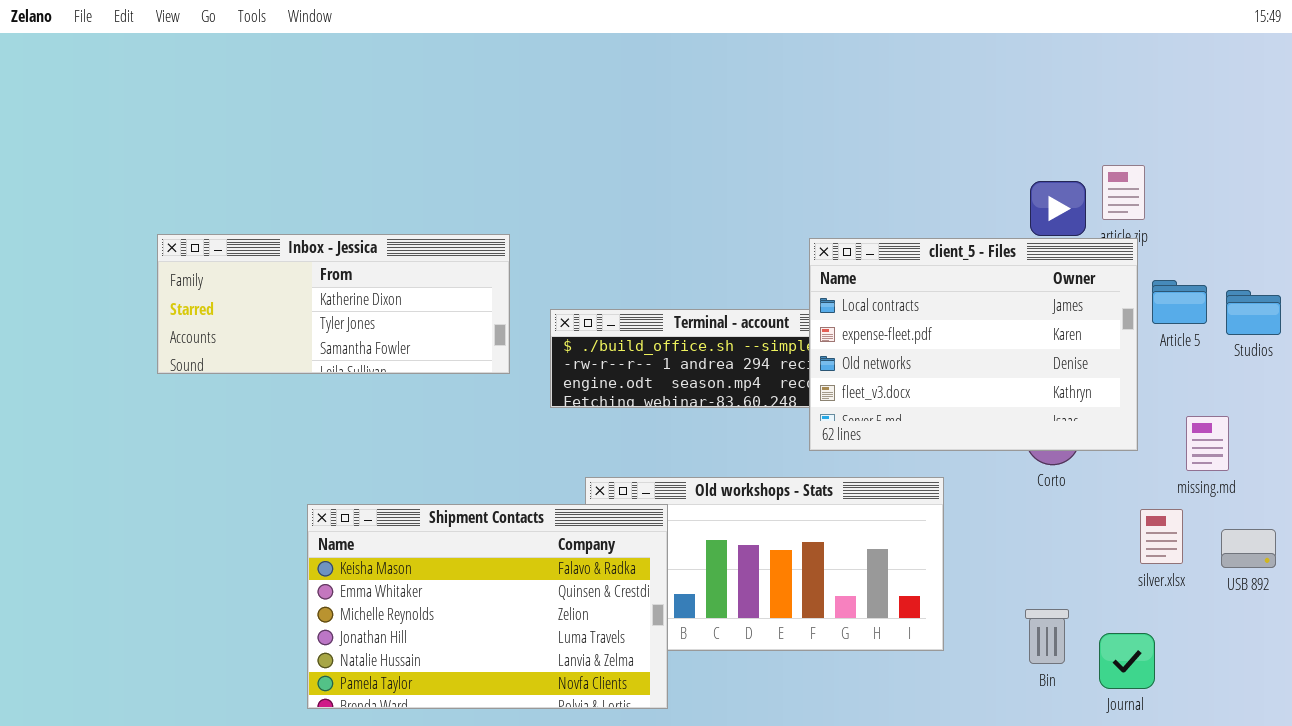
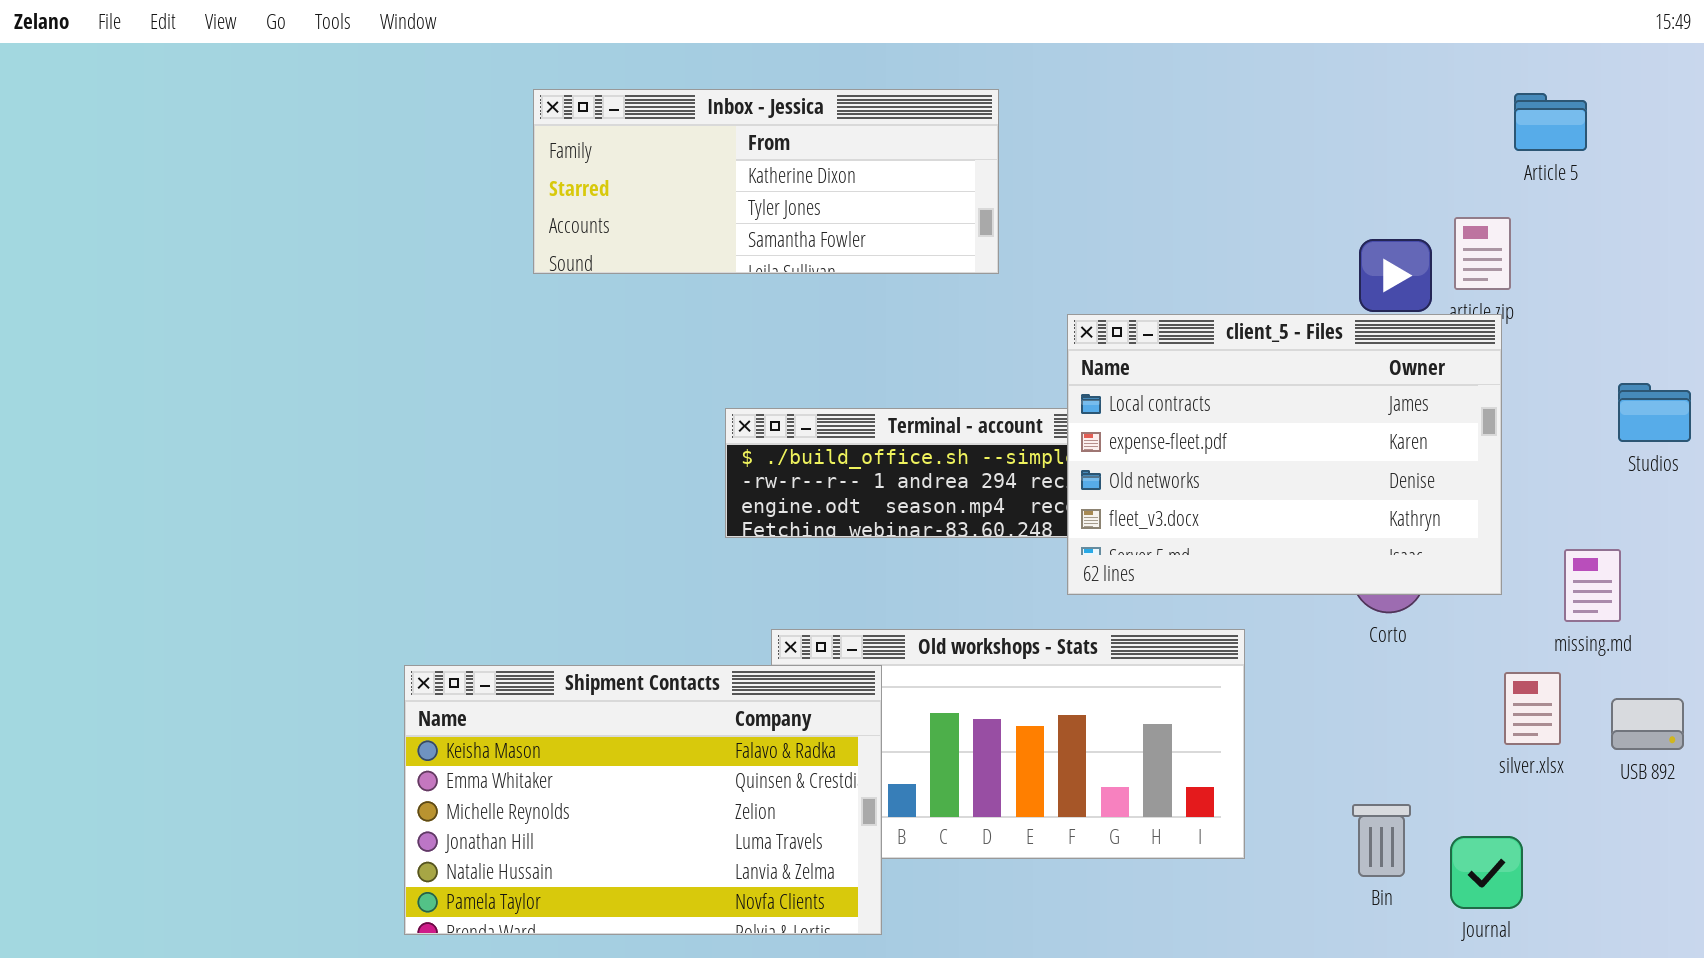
Inbox - Jessica: [157,234,510,374] -> [533,89,999,274], moved
Article 5: [1152,280,1207,324] -> [1514,93,1587,151], moved

